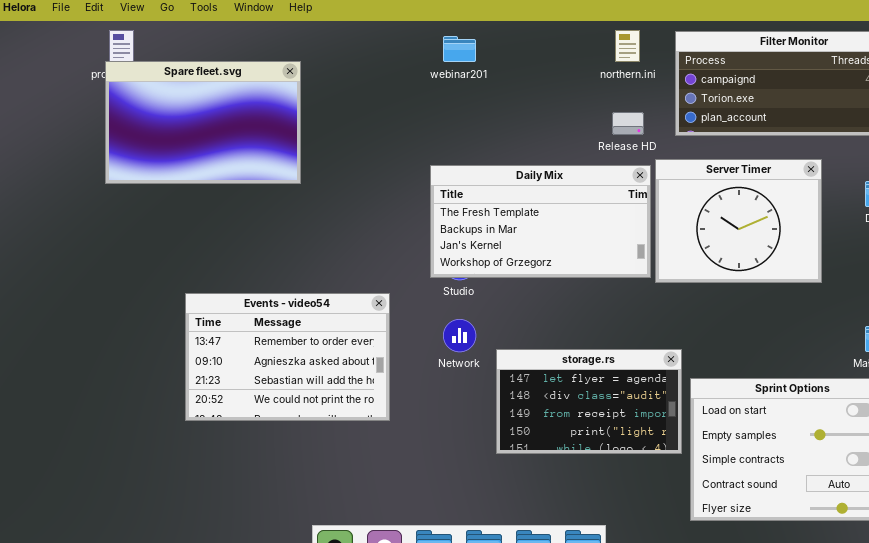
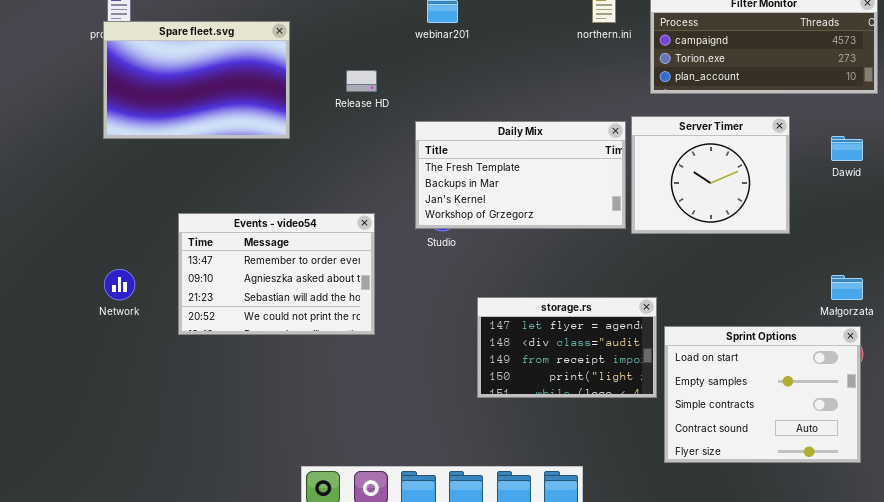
Release HD: [612,112,644,135] -> [346,70,377,92], moved
Events - video54: [185,293,390,421] -> [178,213,375,335], moved
Network: [443,319,476,352] -> [104,269,135,300], moved

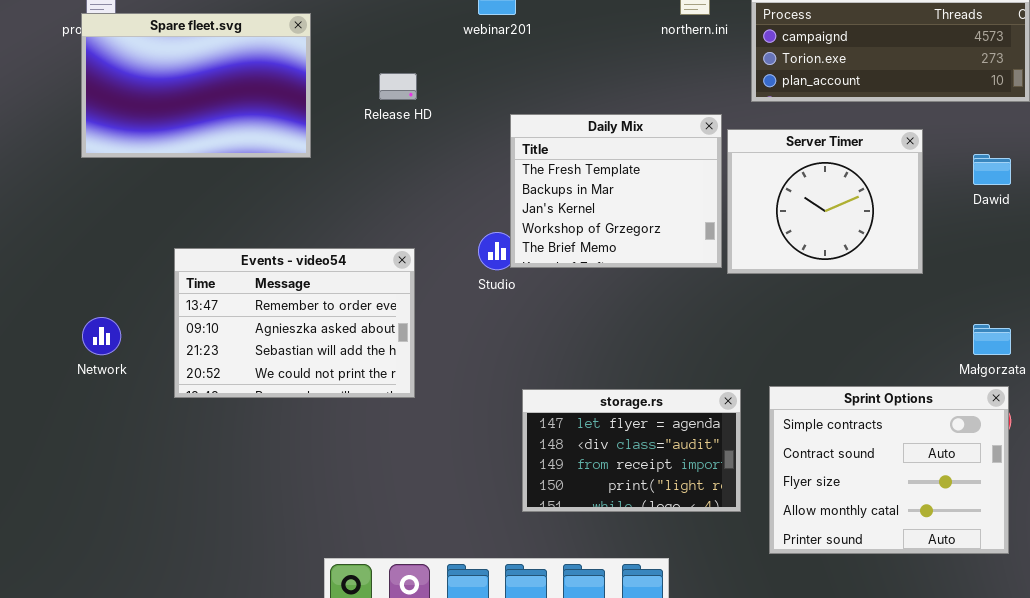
Daily Mix: [415,121,626,229] -> [510,114,722,268], resized
storage.rs: [477,297,657,398] -> [522,389,741,512], moved
Sprint Options: [664,326,861,463] -> [769,386,1009,554], scrolled down 2 rows

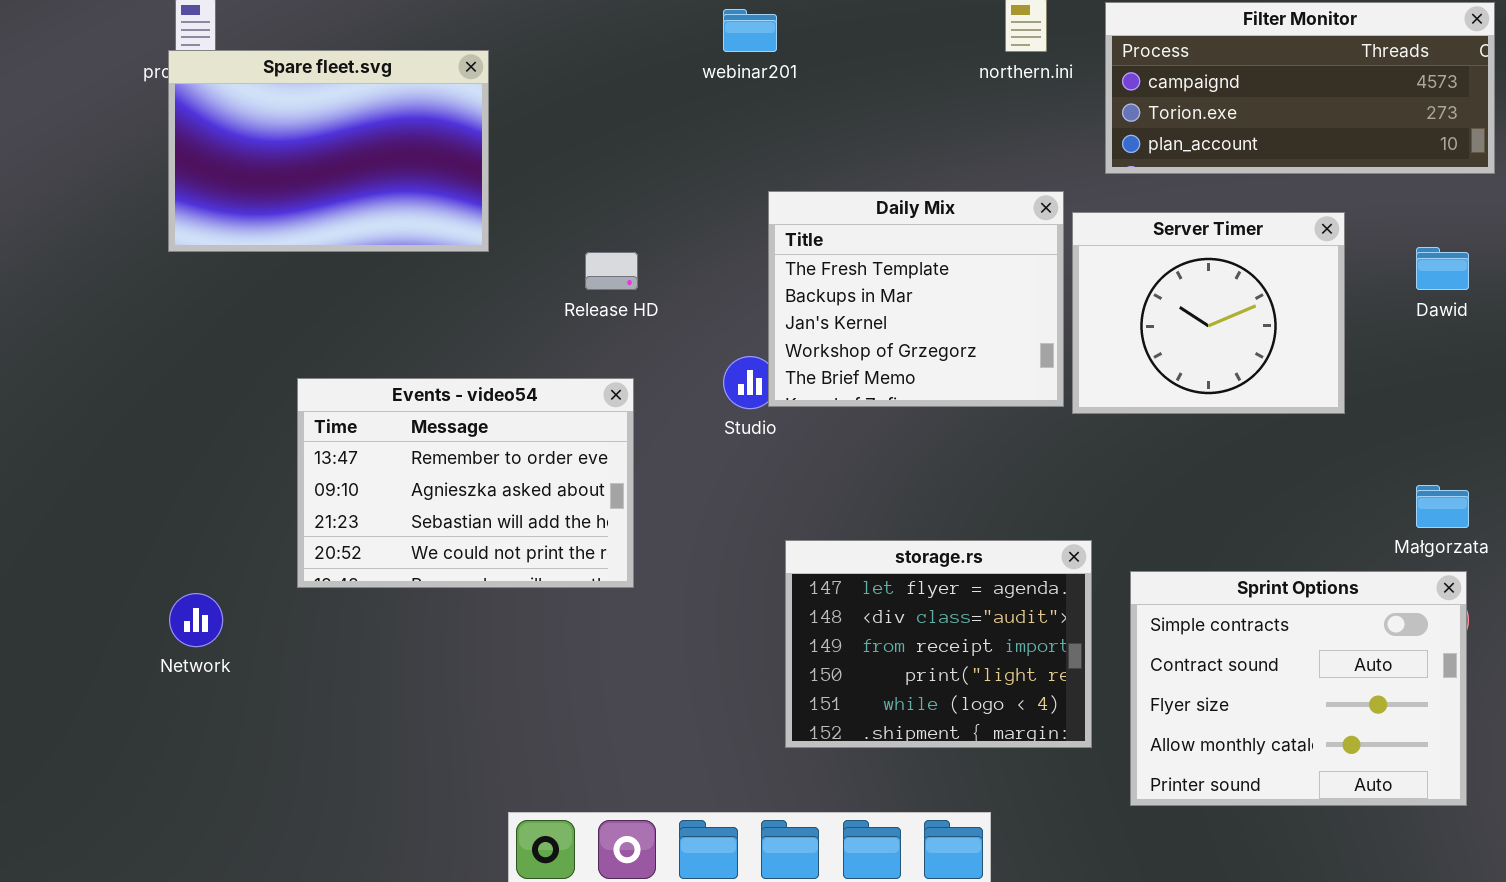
Release HD: [379,73,417,100] -> [585,252,638,290], moved
Network: [82,317,121,355] -> [169,593,223,647], moved
storage.rs: [522,389,741,512] -> [785,540,1092,748], resized

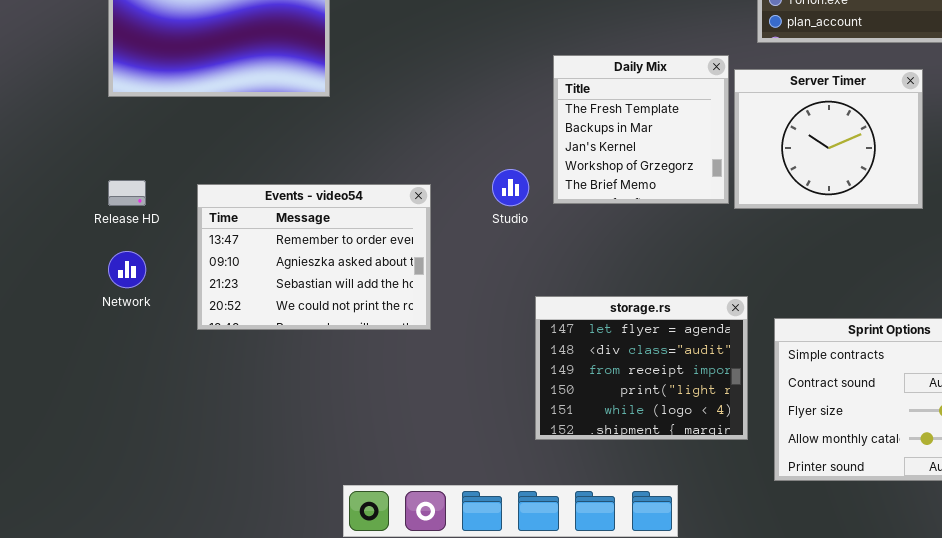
Daily Mix: [768,191,1064,407] -> [553,55,729,204], resized
Release HD: [585,252,638,290] -> [108,180,146,206], moved
Network: [169,593,223,647] -> [108,251,146,288], moved

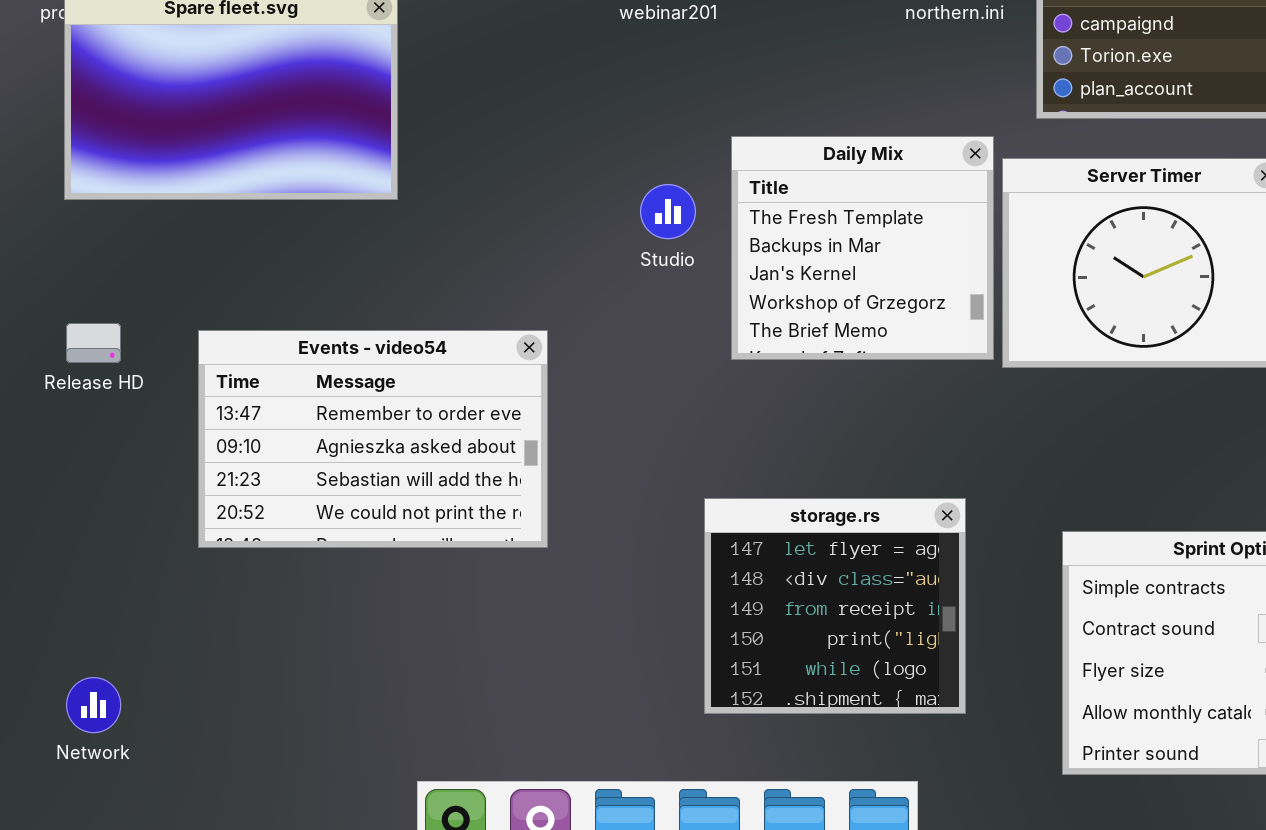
Studio: [492,169,529,206] -> [640,184,696,239], moved
Network: [108,251,146,288] -> [66,677,121,733], moved
storage.rs: [535,296,748,440] -> [704,498,966,714], resized

